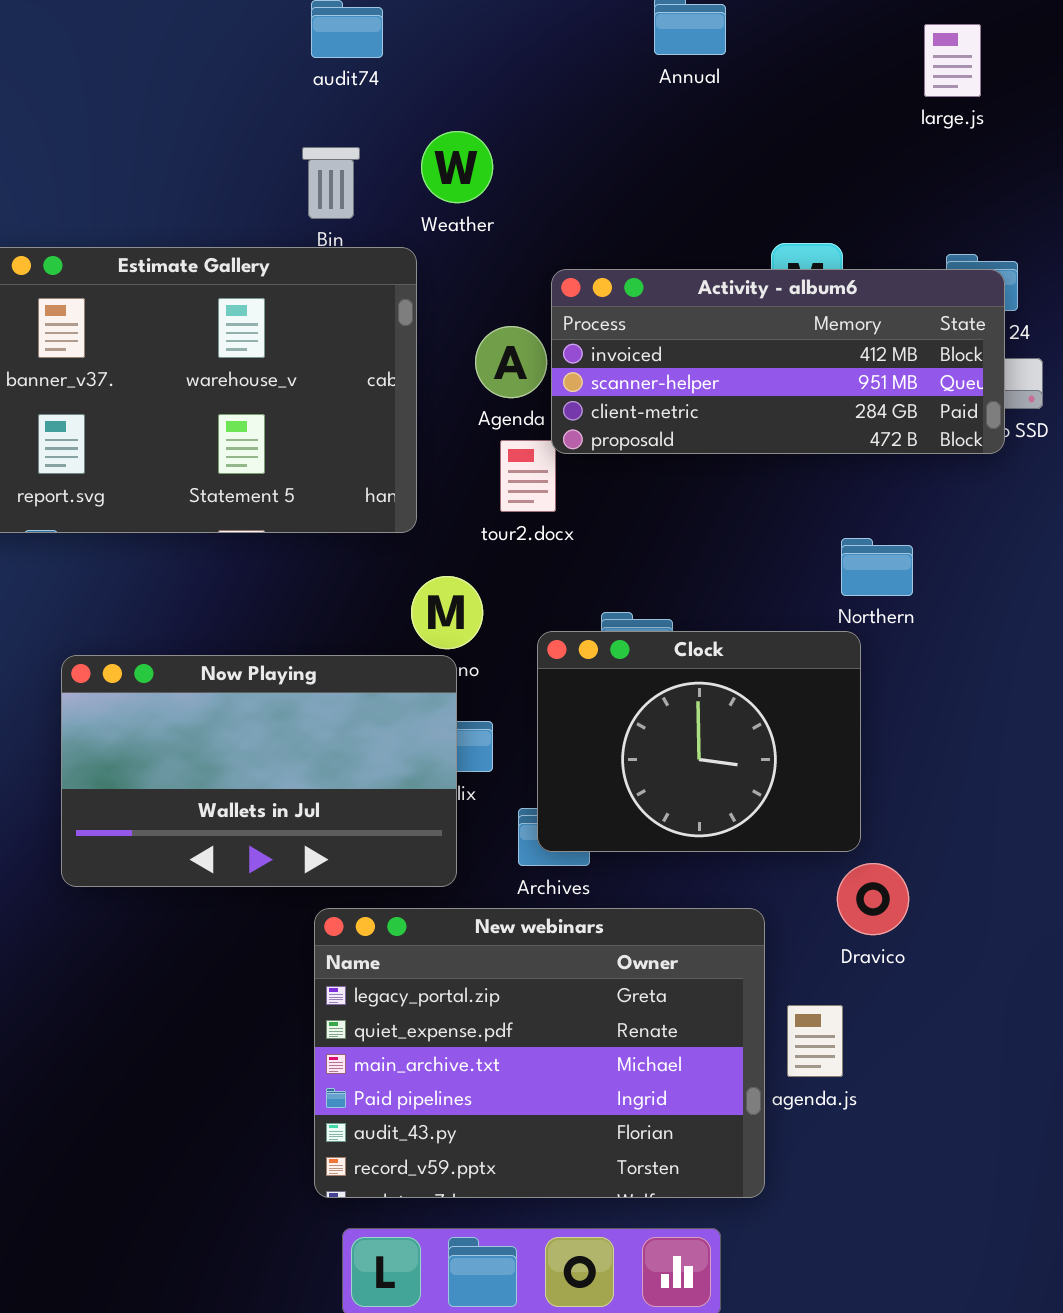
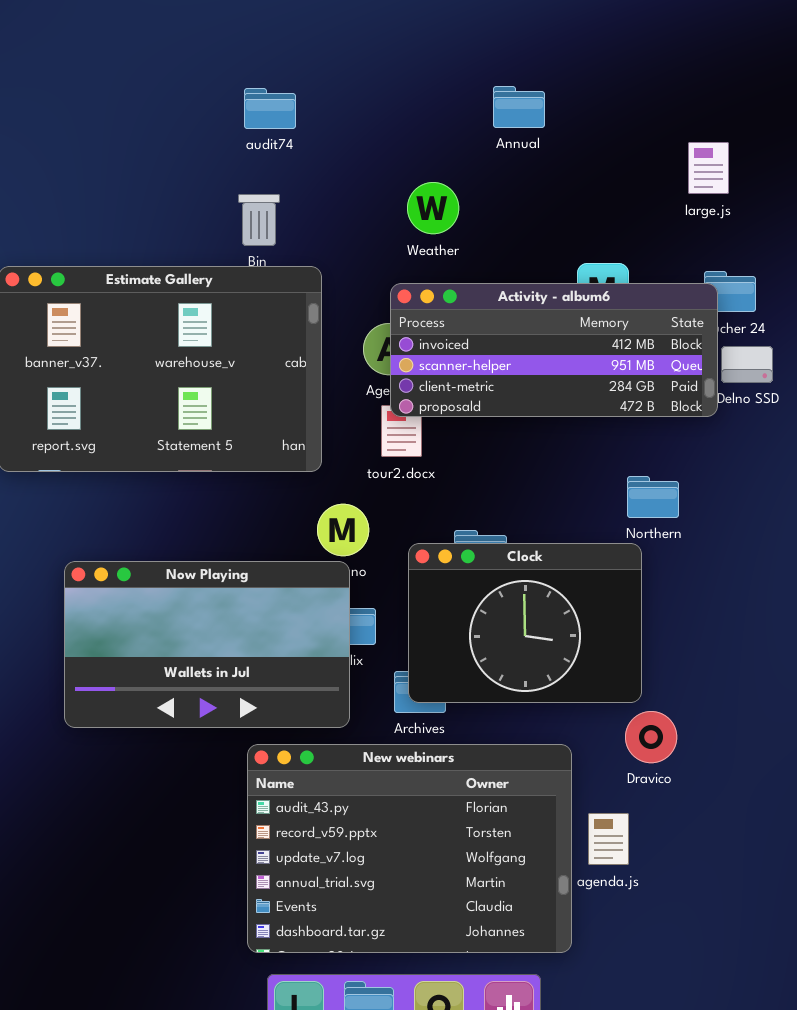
large.js: [924,24,981,97] -> [688,142,729,194], moved
Weather: [421,131,493,203] -> [407,182,459,234], moved
Activity - album6: [551,269,1005,454] -> [390,283,718,417], moved
New webinars: [314,908,765,1198] -> [247,744,572,953], scrolled down 4 rows

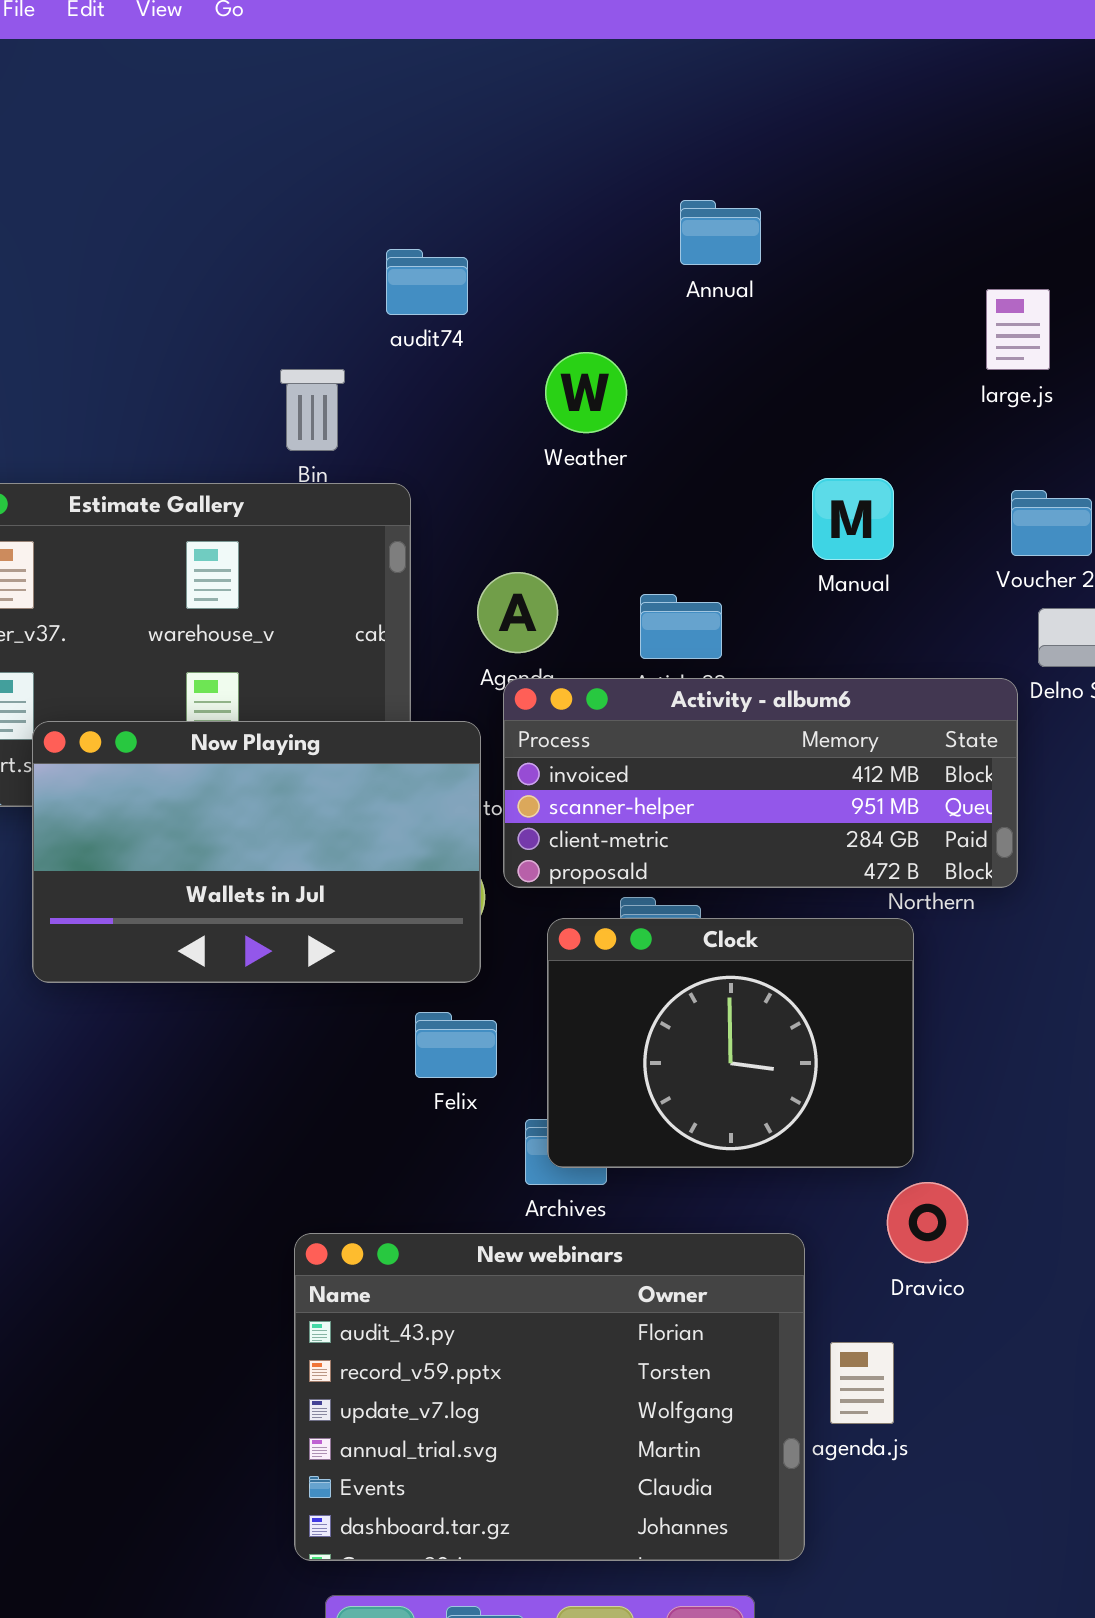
audit74: [244,88,296,129] -> [386,249,468,315], moved
Activity - album6: [390,283,718,417] -> [503,678,1018,888], moved
Now Playing: [64,561,350,728] -> [32,721,481,983], moved

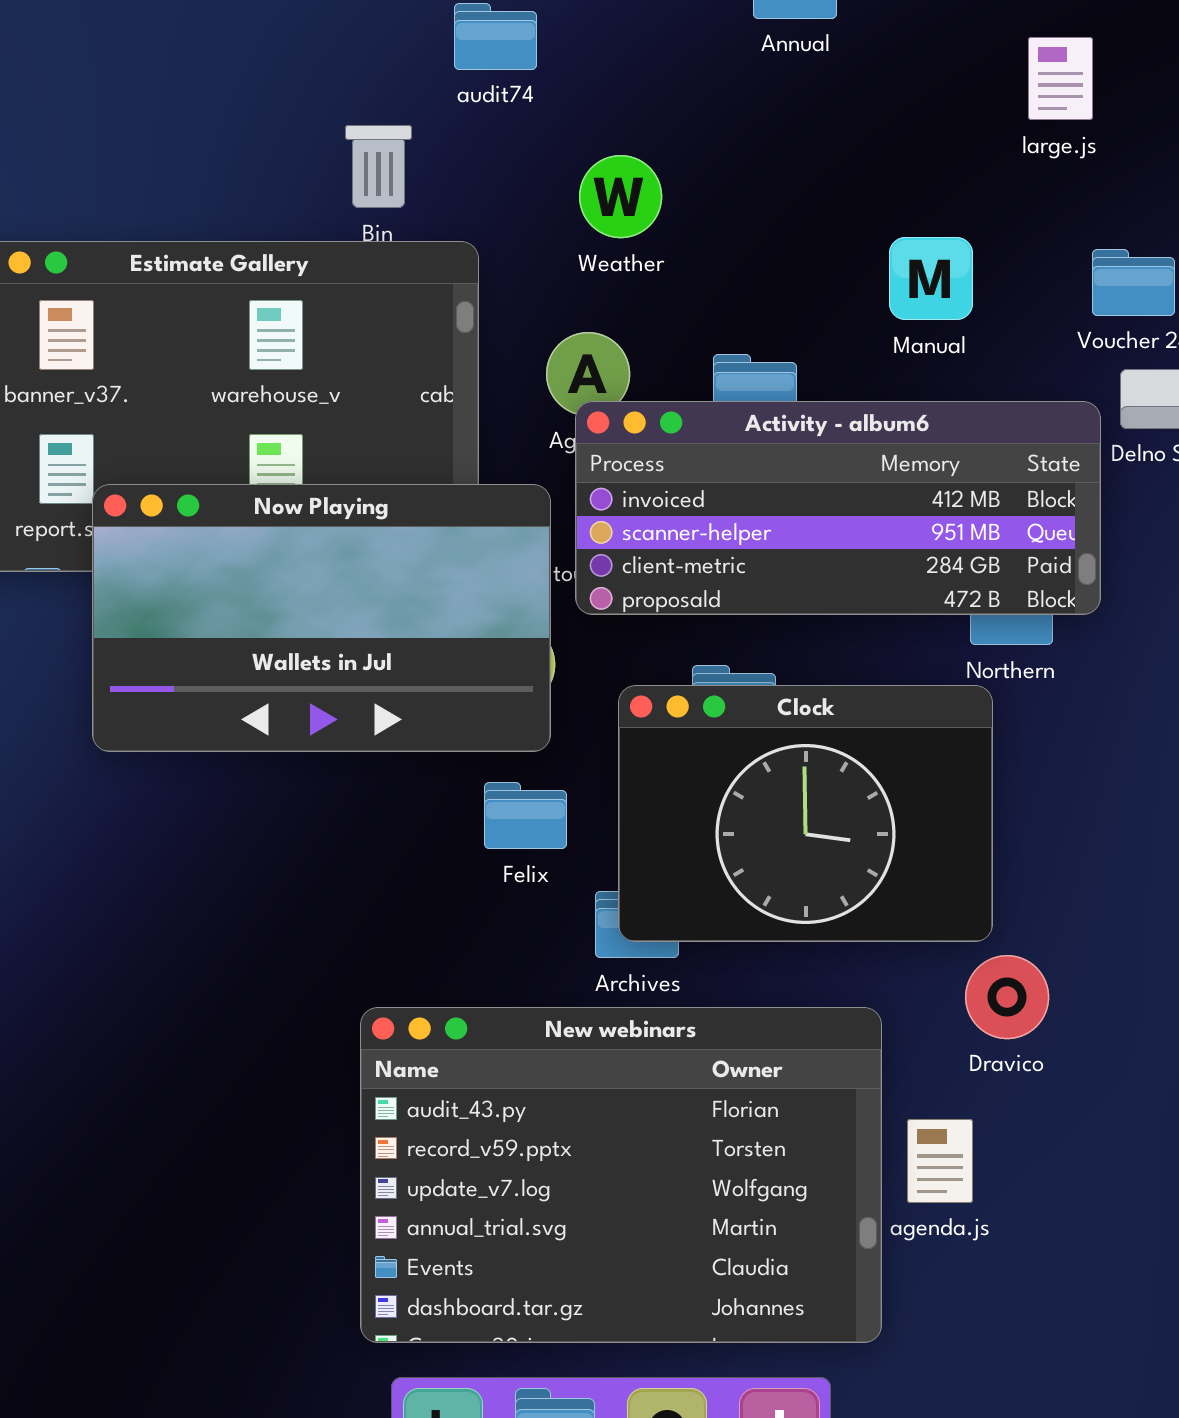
large.js: [986,289,1050,370] -> [1028,37,1093,120], moved
Weather: [545,352,627,433] -> [579,155,662,238], moved
Activity - album6: [503,678,1018,888] -> [575,401,1101,615], moved

